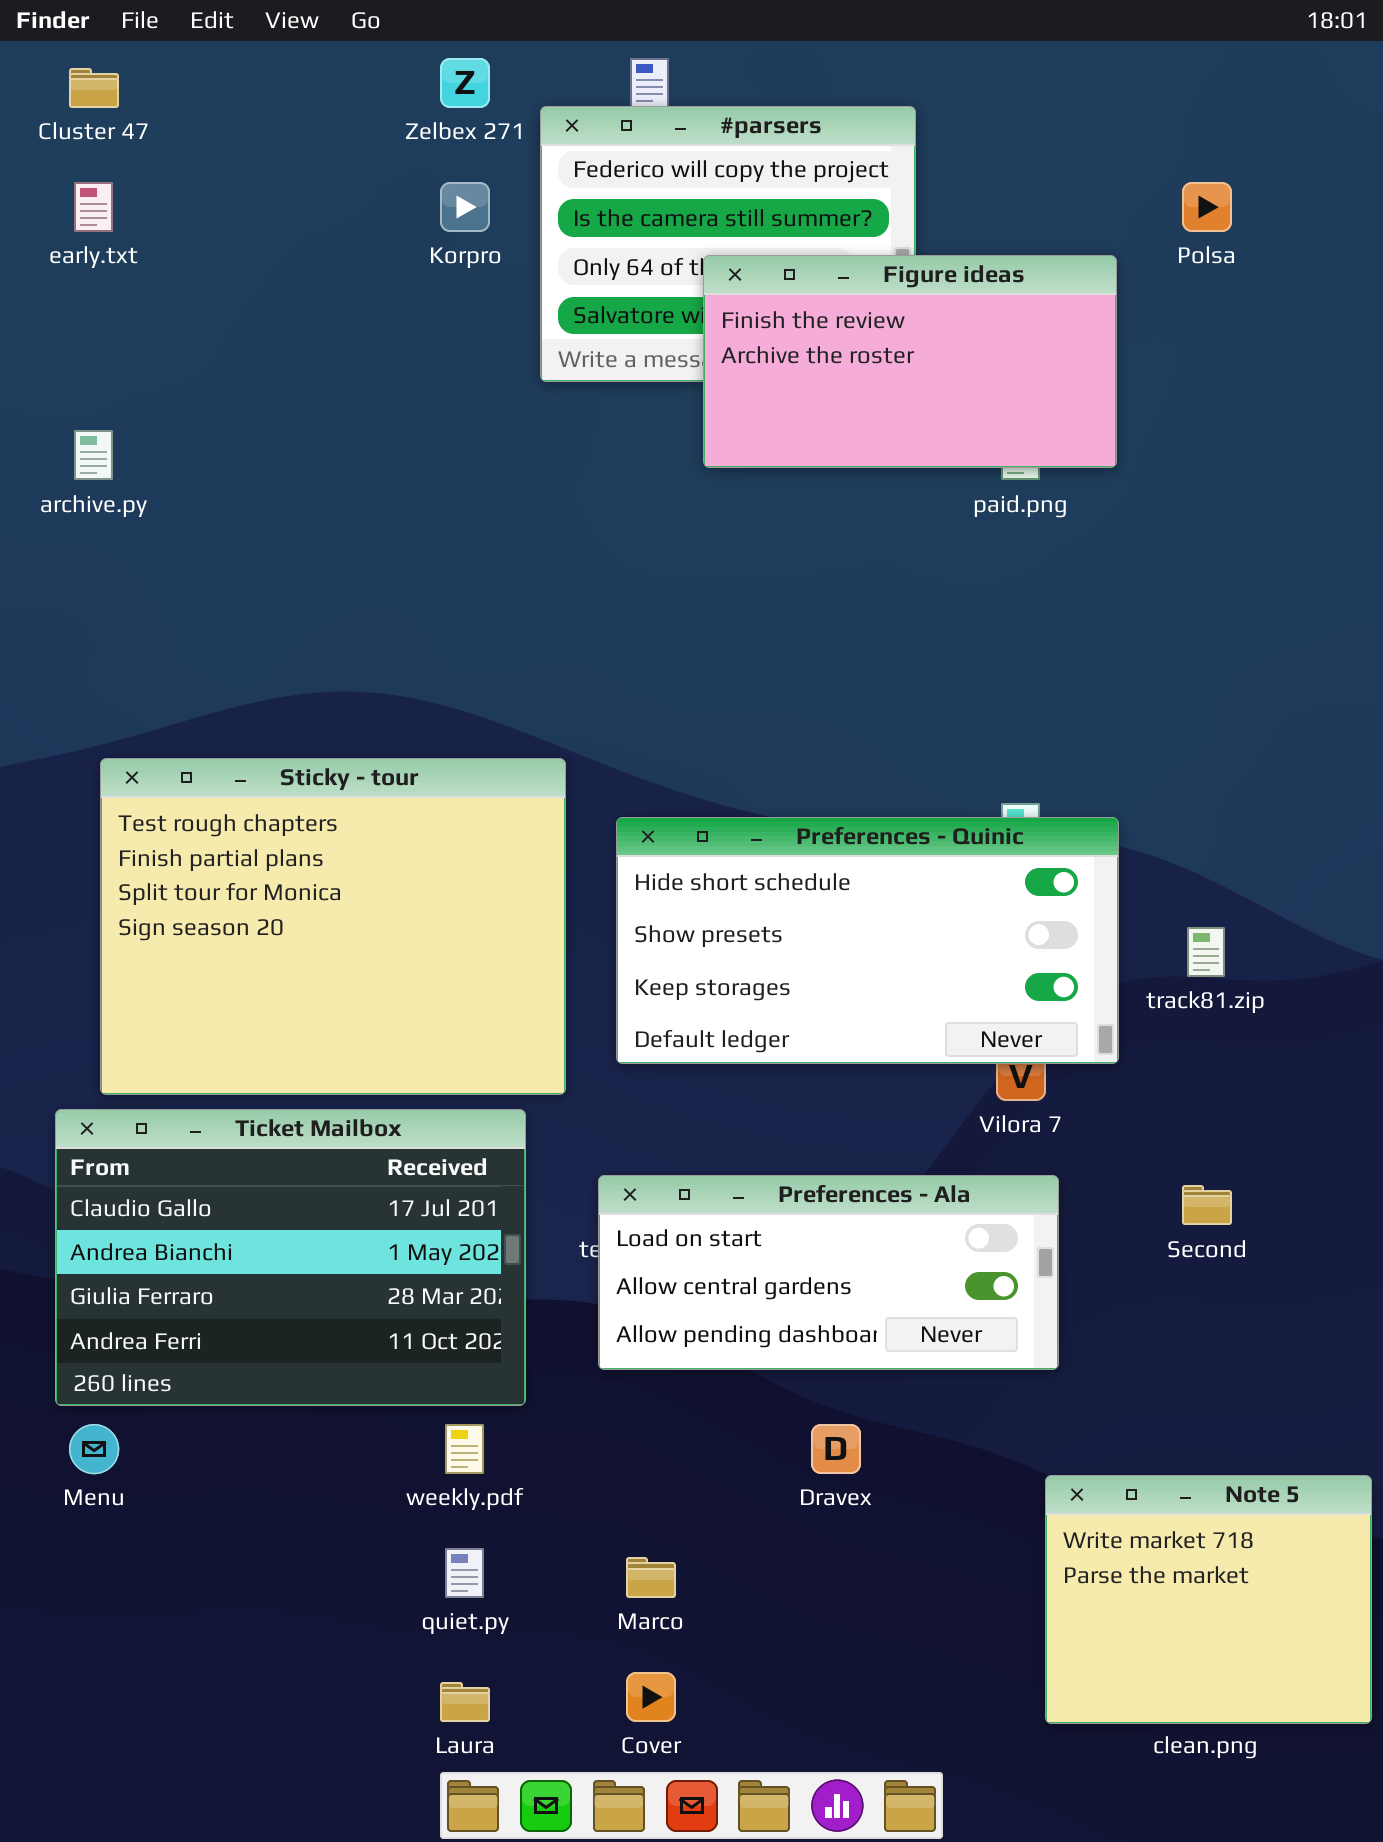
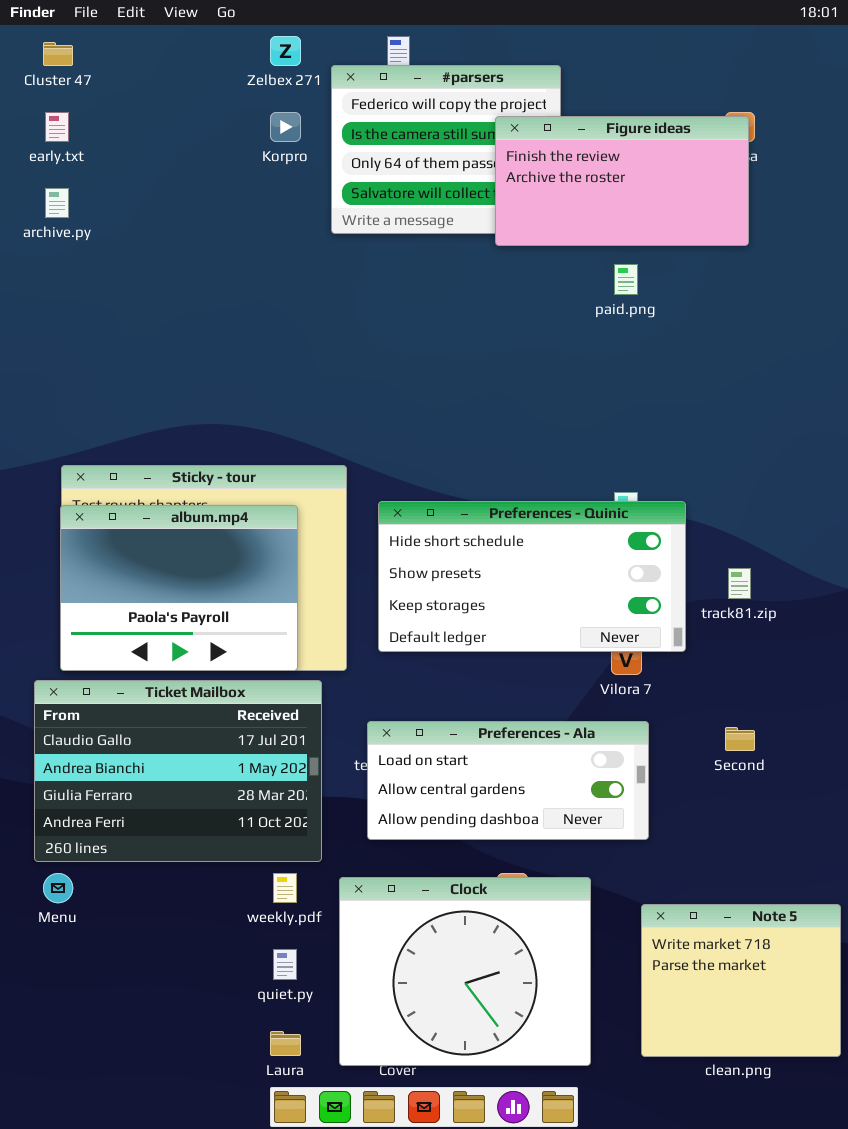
Figure ideas: [703,255,1117,468] -> [495,116,749,246], moved
archive.py: [74,430,113,480] -> [45,188,69,218], moved
album.mp4: none -> [60,505,298,671], opened
Clock: none -> [339,877,591,1066], opened

